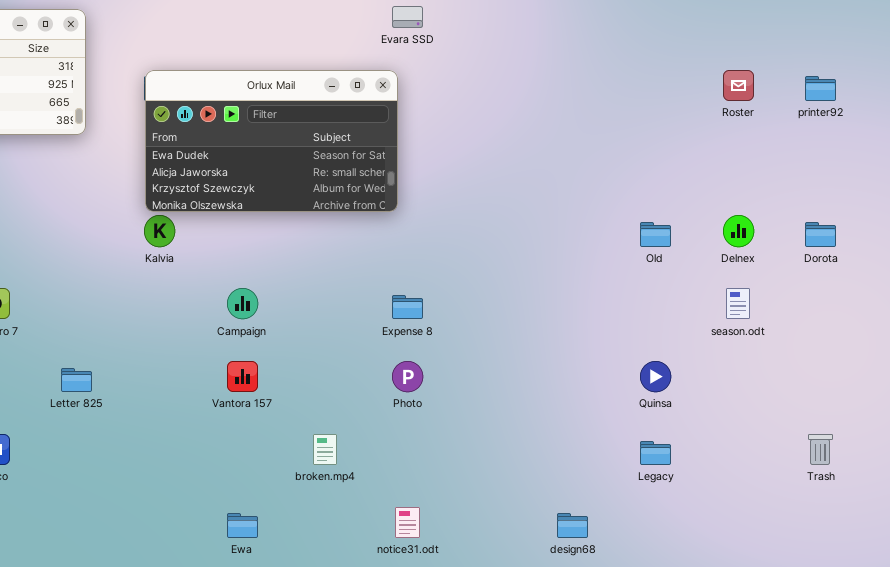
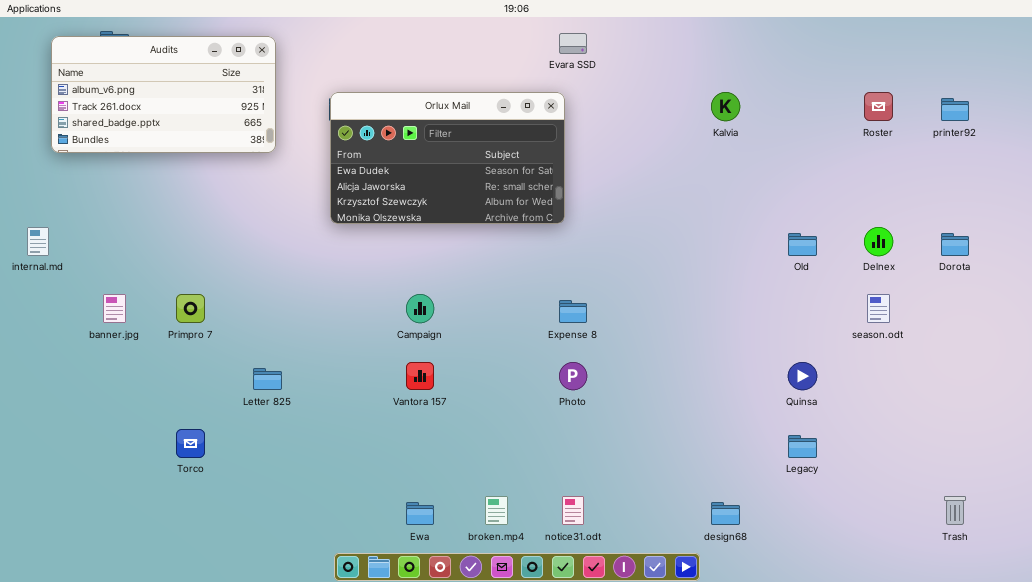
Kalvia: [144,215,175,247] -> [711,92,740,121], moved
broken.mp4: [313,434,337,465] -> [485,496,508,525], moved
Trash: [808,434,833,465] -> [944,496,966,525], moved

